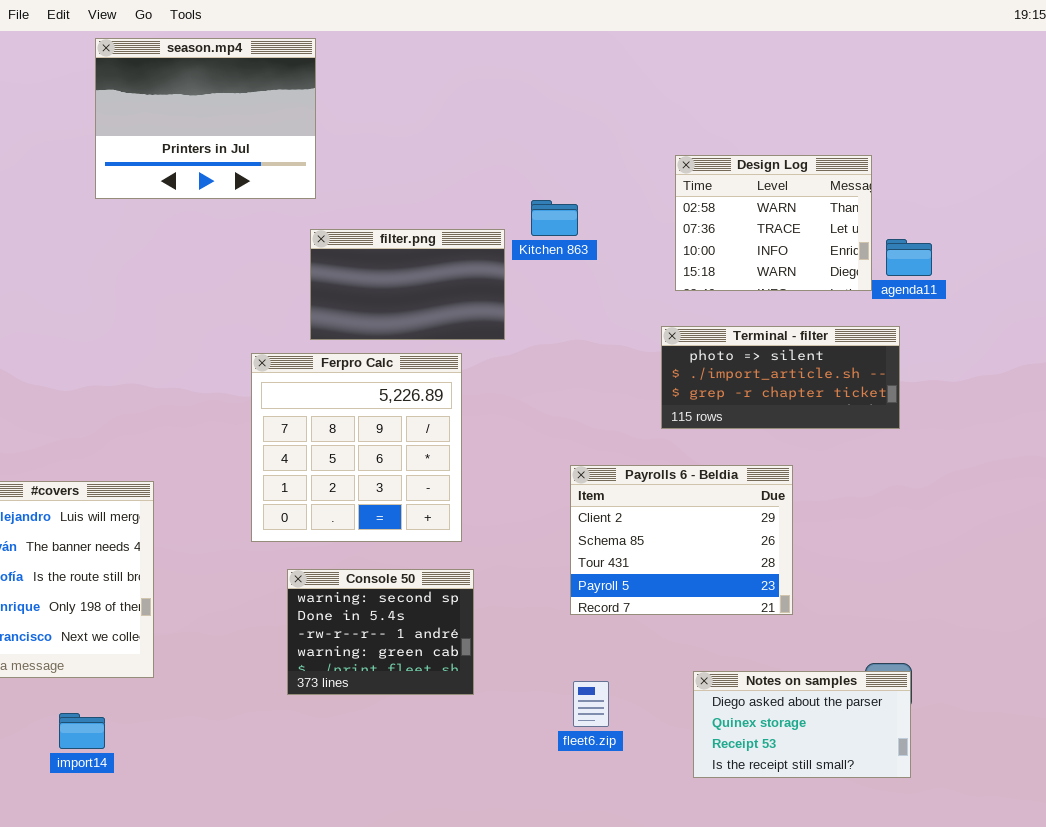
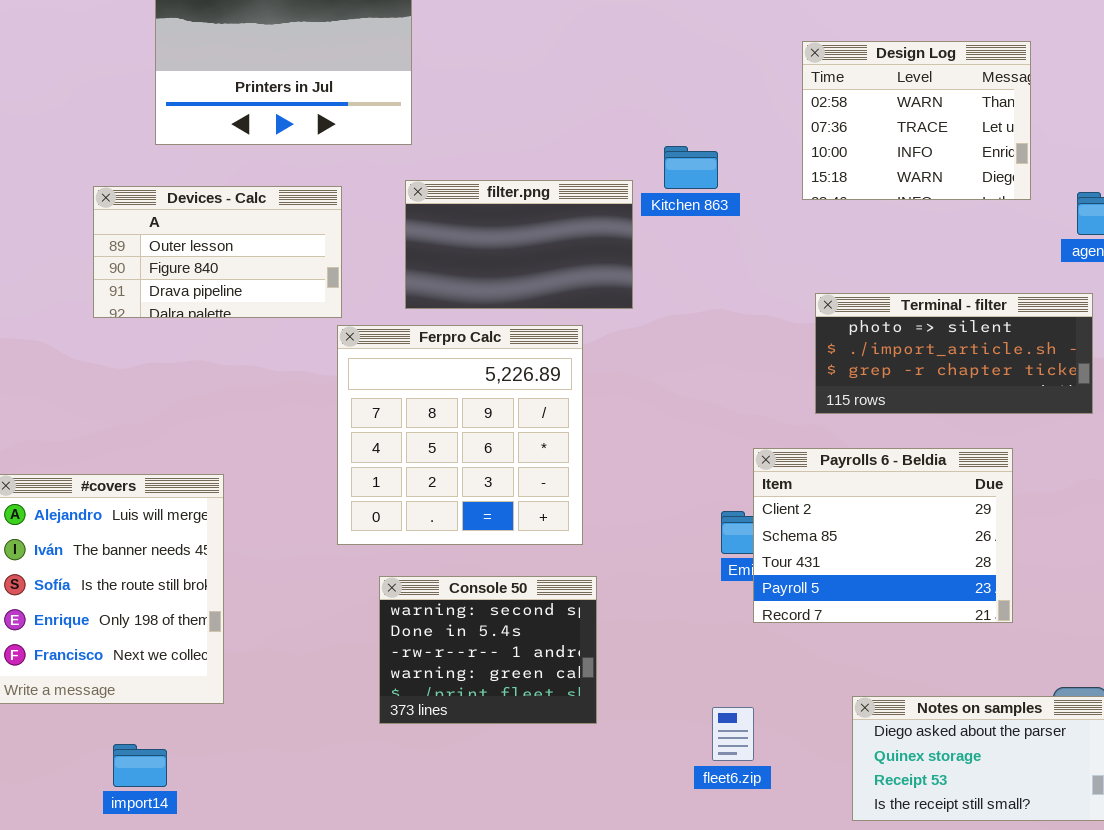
Design Log: [675,155,872,291] -> [802,41,1031,200], moved
Devices - Calc: none -> [93,186,342,318], opened
Payrolls 6 - Beldia: [570,465,793,615] -> [753,448,1013,623], moved

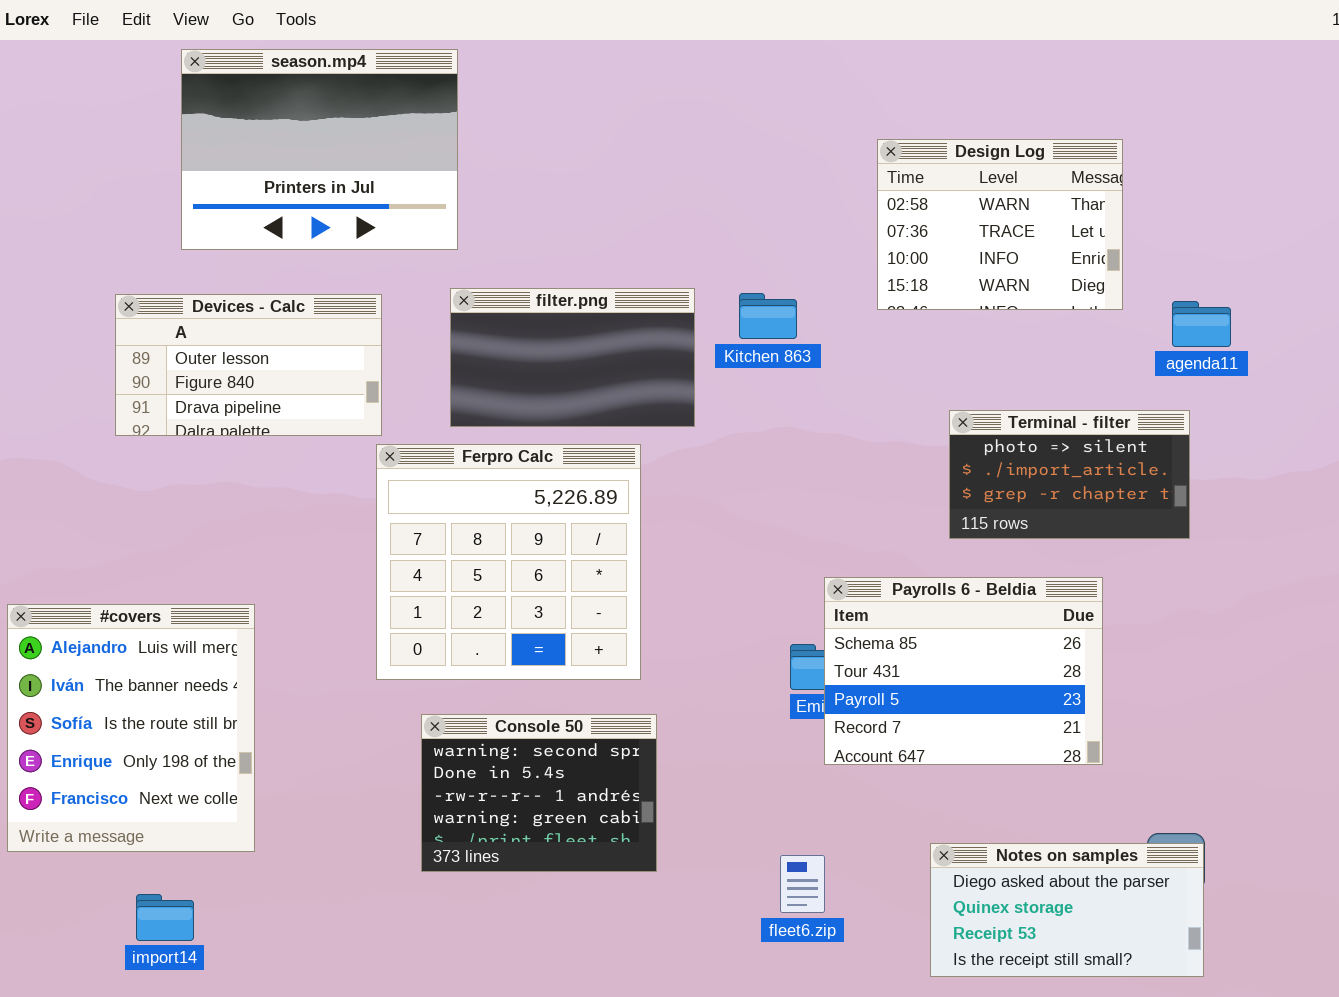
Kitchen 863: [664,146,718,189] -> [739,293,797,339], moved
Terminal - filter: [815,293,1093,414] -> [949,410,1190,539], resized
Payrolls 6 - Beldia: [753,448,1013,623] -> [824,577,1103,765], scrolled down 1 row

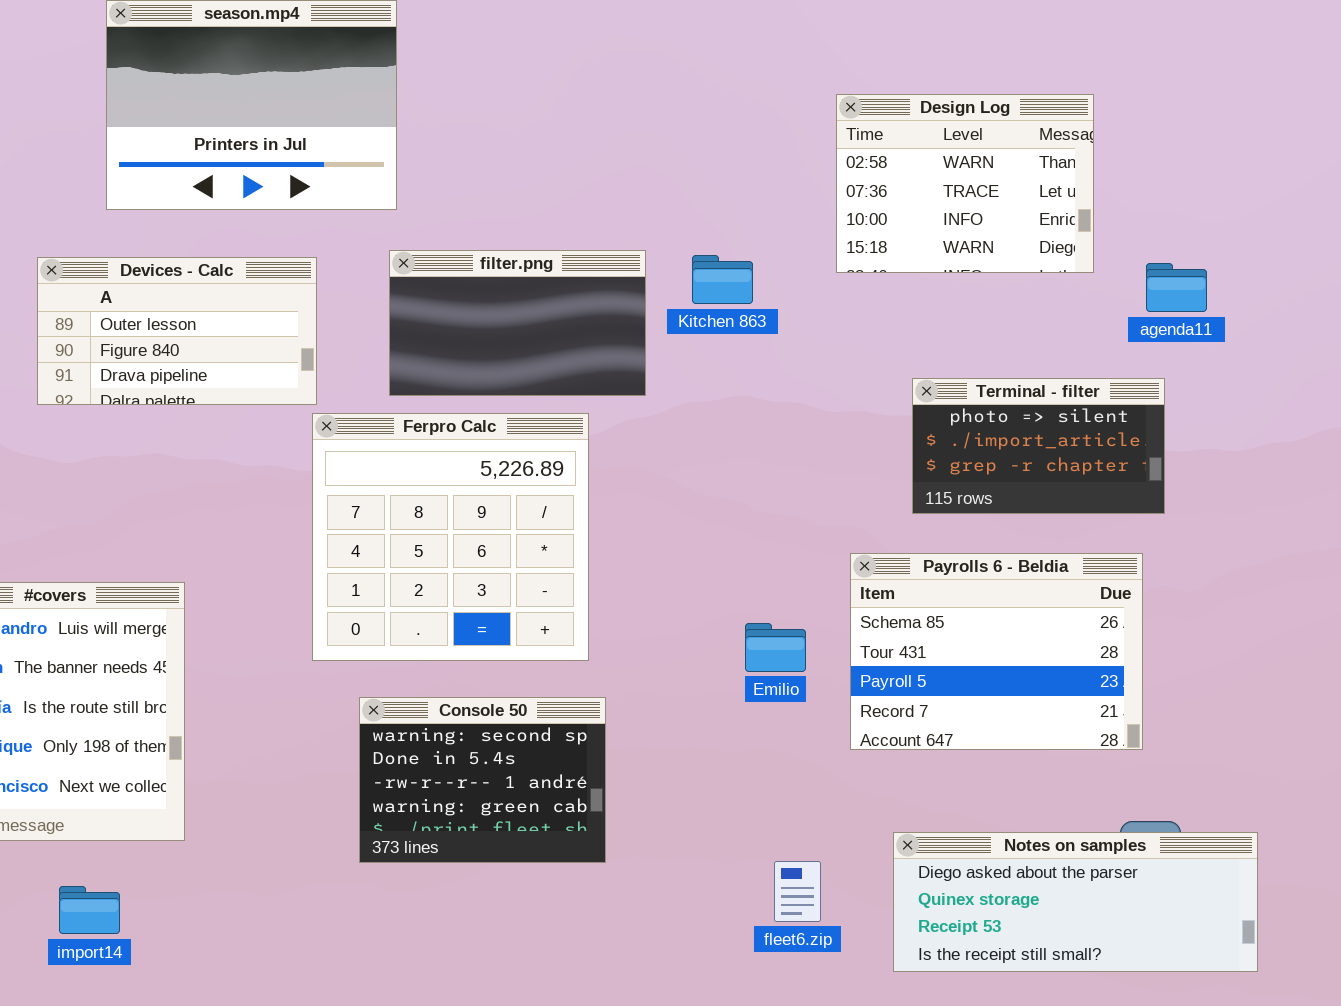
Payrolls 6 - Beldia: [824,577,1103,765] -> [850,553,1143,750], moved
Notes on samples: [930,843,1204,977] -> [893,832,1258,972], resized
fleet6.zip: [780,855,825,913] -> [774,861,821,922], moved

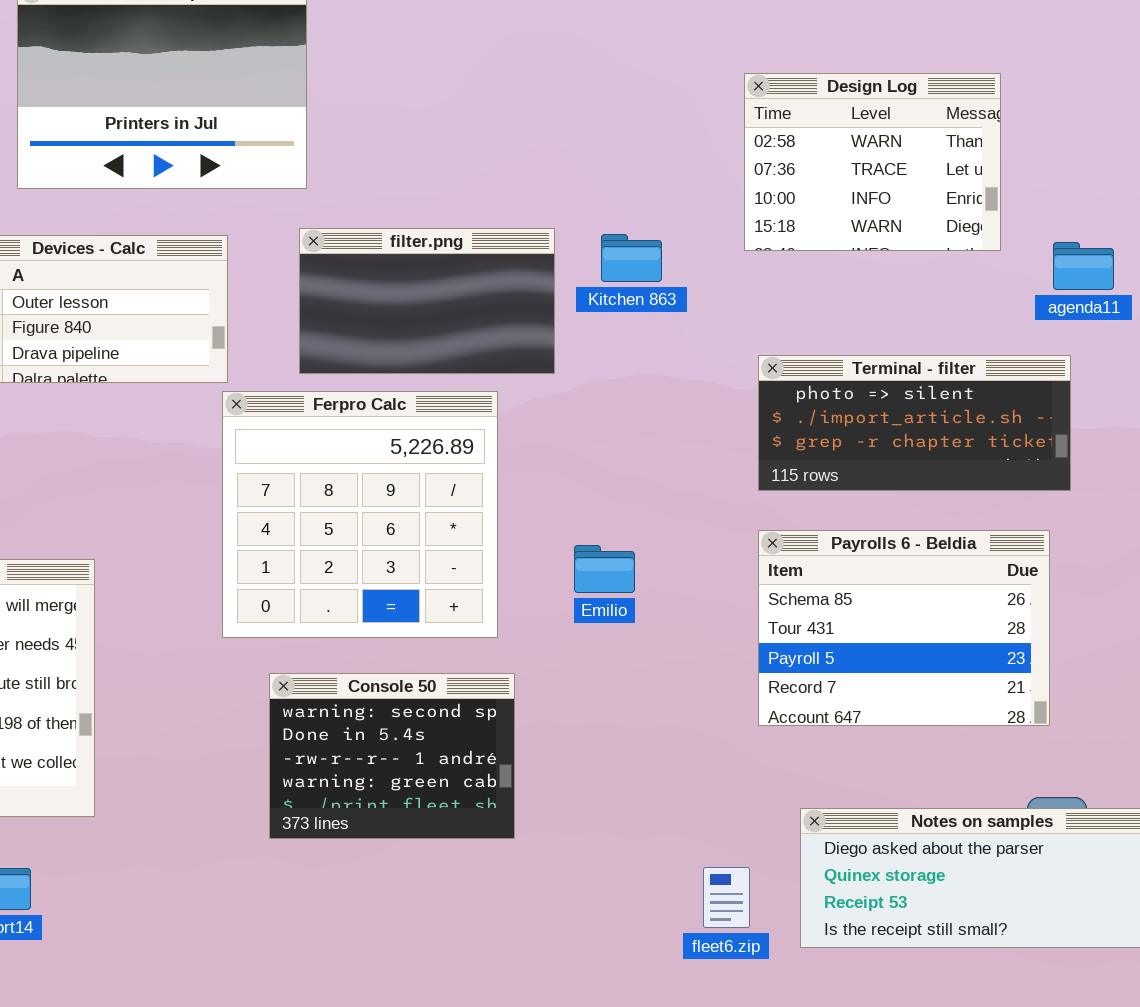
Terminal - filter: [912,378,1165,514] -> [758,355,1071,491], resized
Emilio: [745,623,806,672] -> [574,545,635,593], moved
fleet6.zip: [774,861,821,922] -> [703,867,750,928], moved

